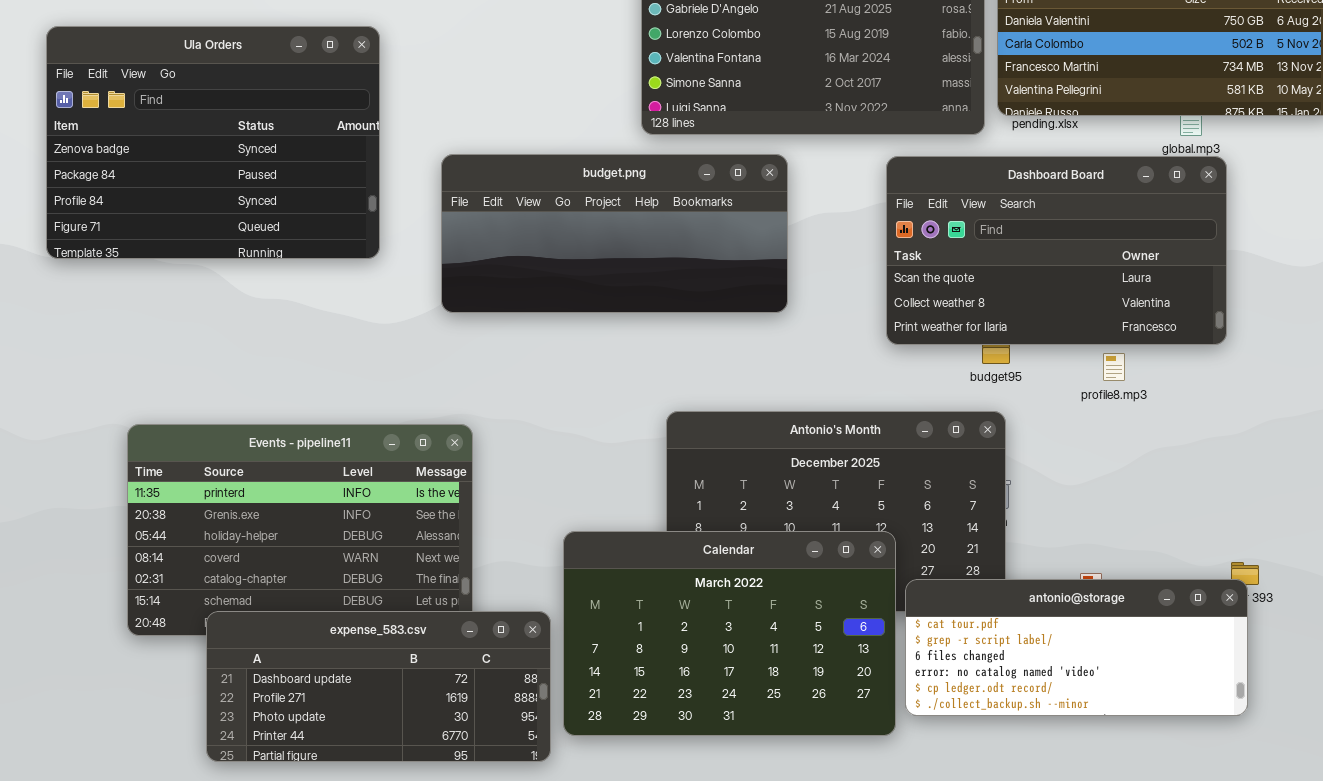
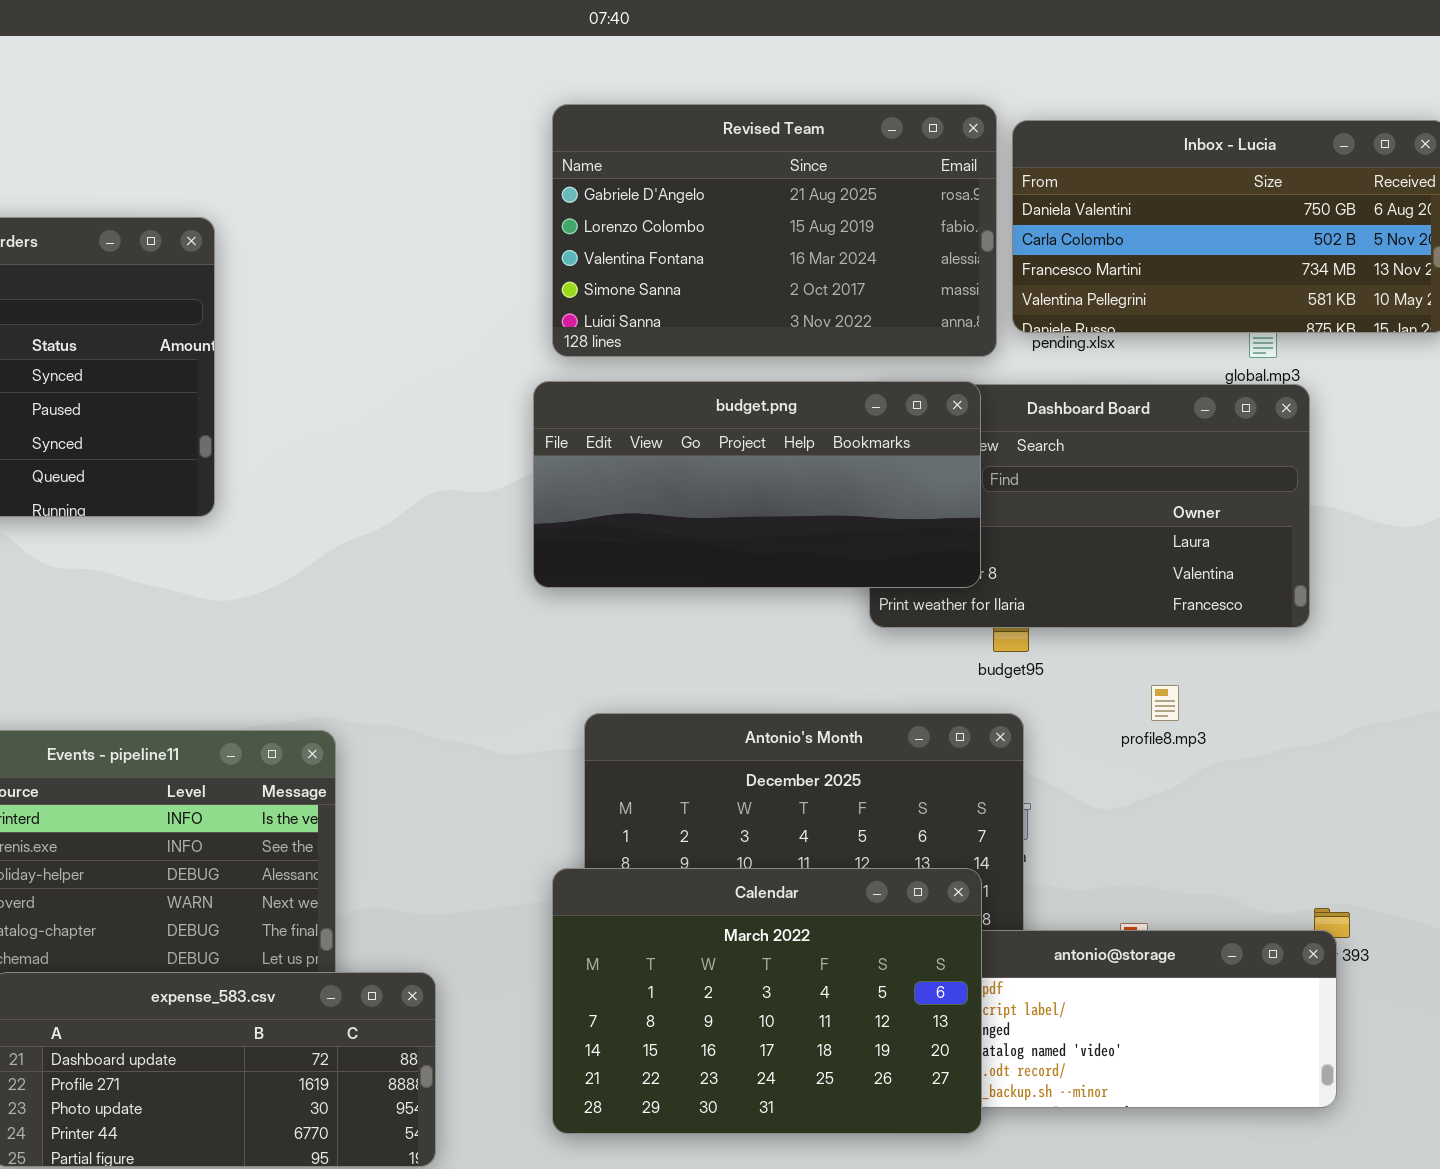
budget.png: [441,154,788,313] -> [533,381,981,588], moved
profile8.mp3: [1103,353,1125,381] -> [1151,685,1179,721], moved
Calendar: [563,531,896,736] -> [552,868,982,1134], moved

